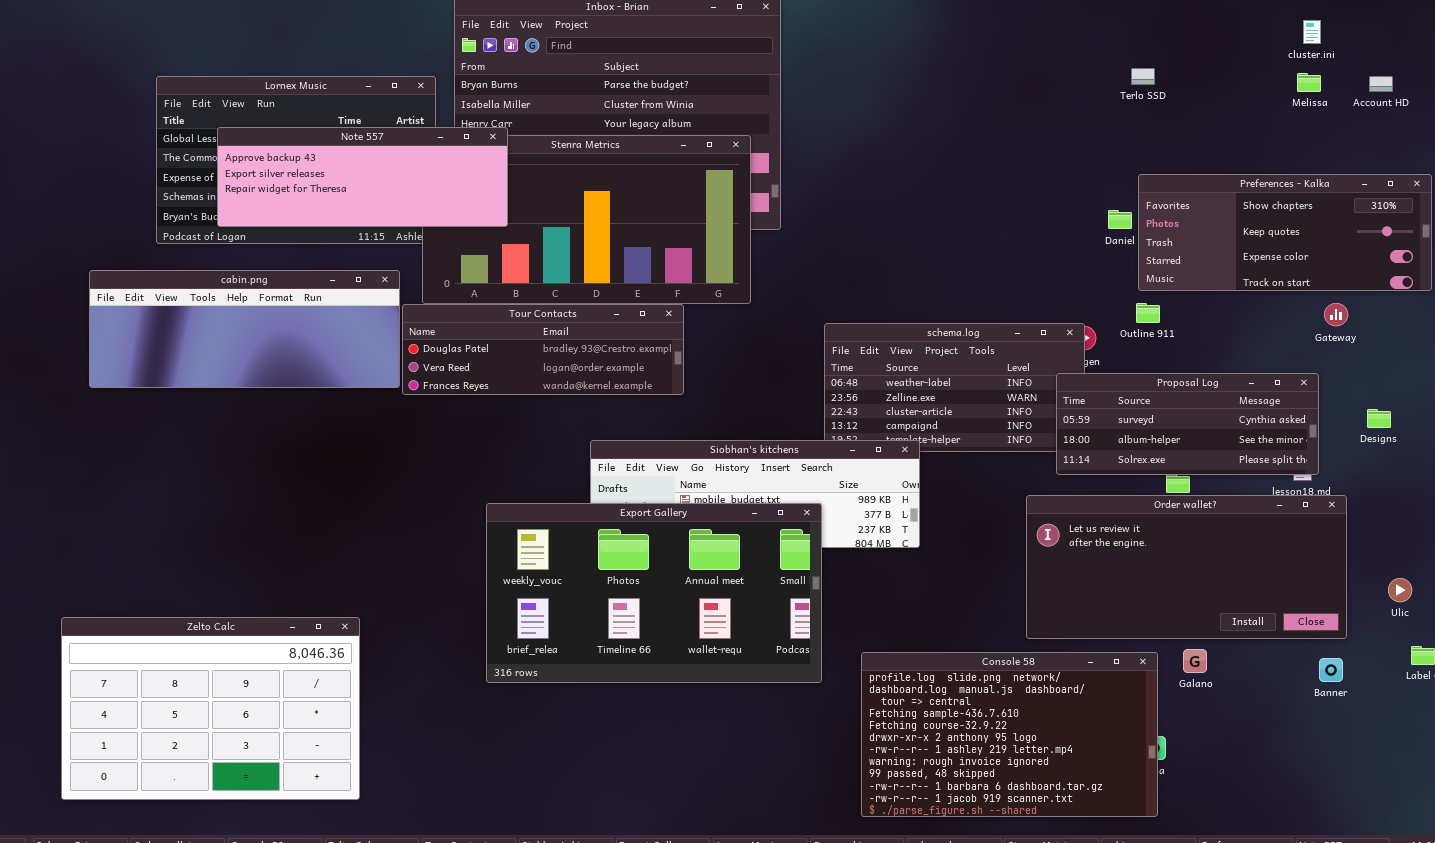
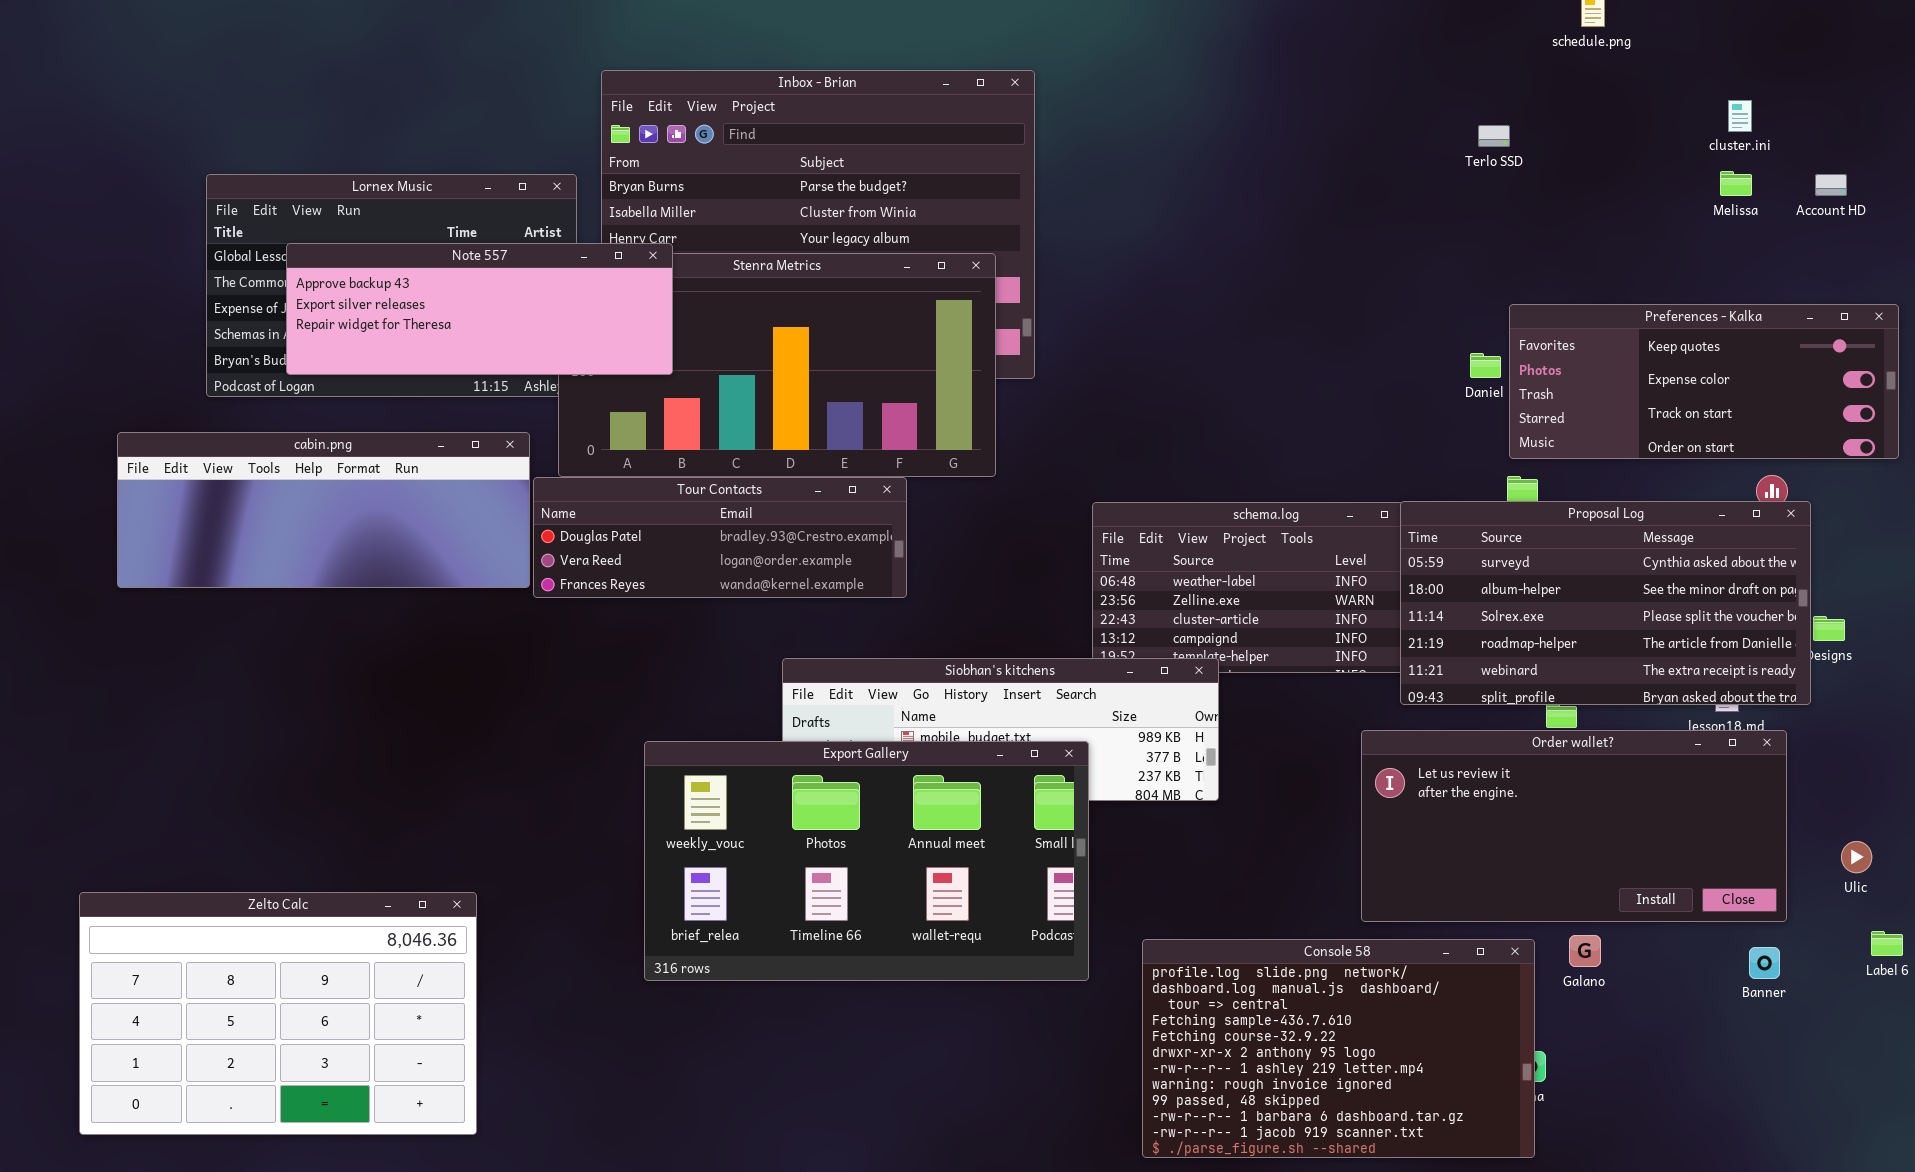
Terlo SSD: [1131,68,1155,85] -> [1478,125,1510,147], moved
Preferences - Kalka: [1138,174,1432,291] -> [1509,304,1899,459], scrolled down 1 row
Proposal Log: [1056,373,1319,475] -> [1400,501,1811,705], resized

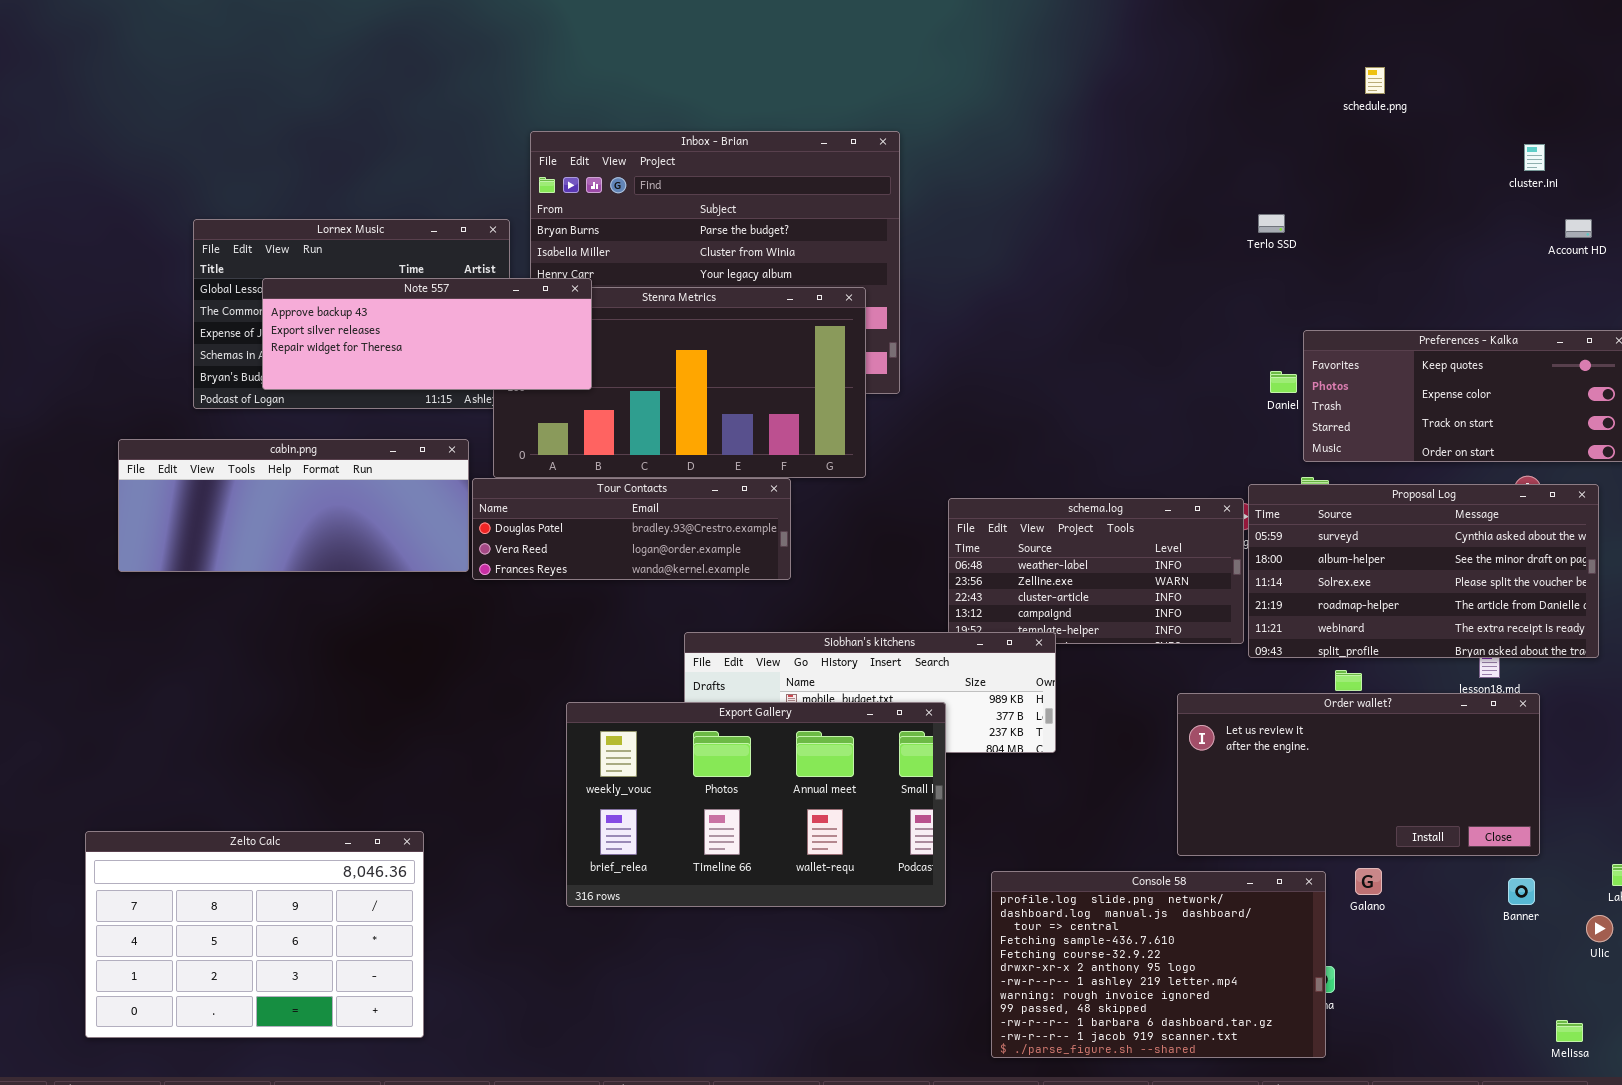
cluster.ini: [1728,100,1752,132] -> [1524,144,1545,171], moved
Terlo SSD: [1478,125,1510,147] -> [1258,214,1285,233], moved
Melissa: [1720,171,1752,196] -> [1556,1020,1583,1042], moved
Proposal Log: [1400,501,1811,705] -> [1248,484,1599,658], moved
Ulic: [1841,841,1872,873] -> [1586,915,1613,942], moved

